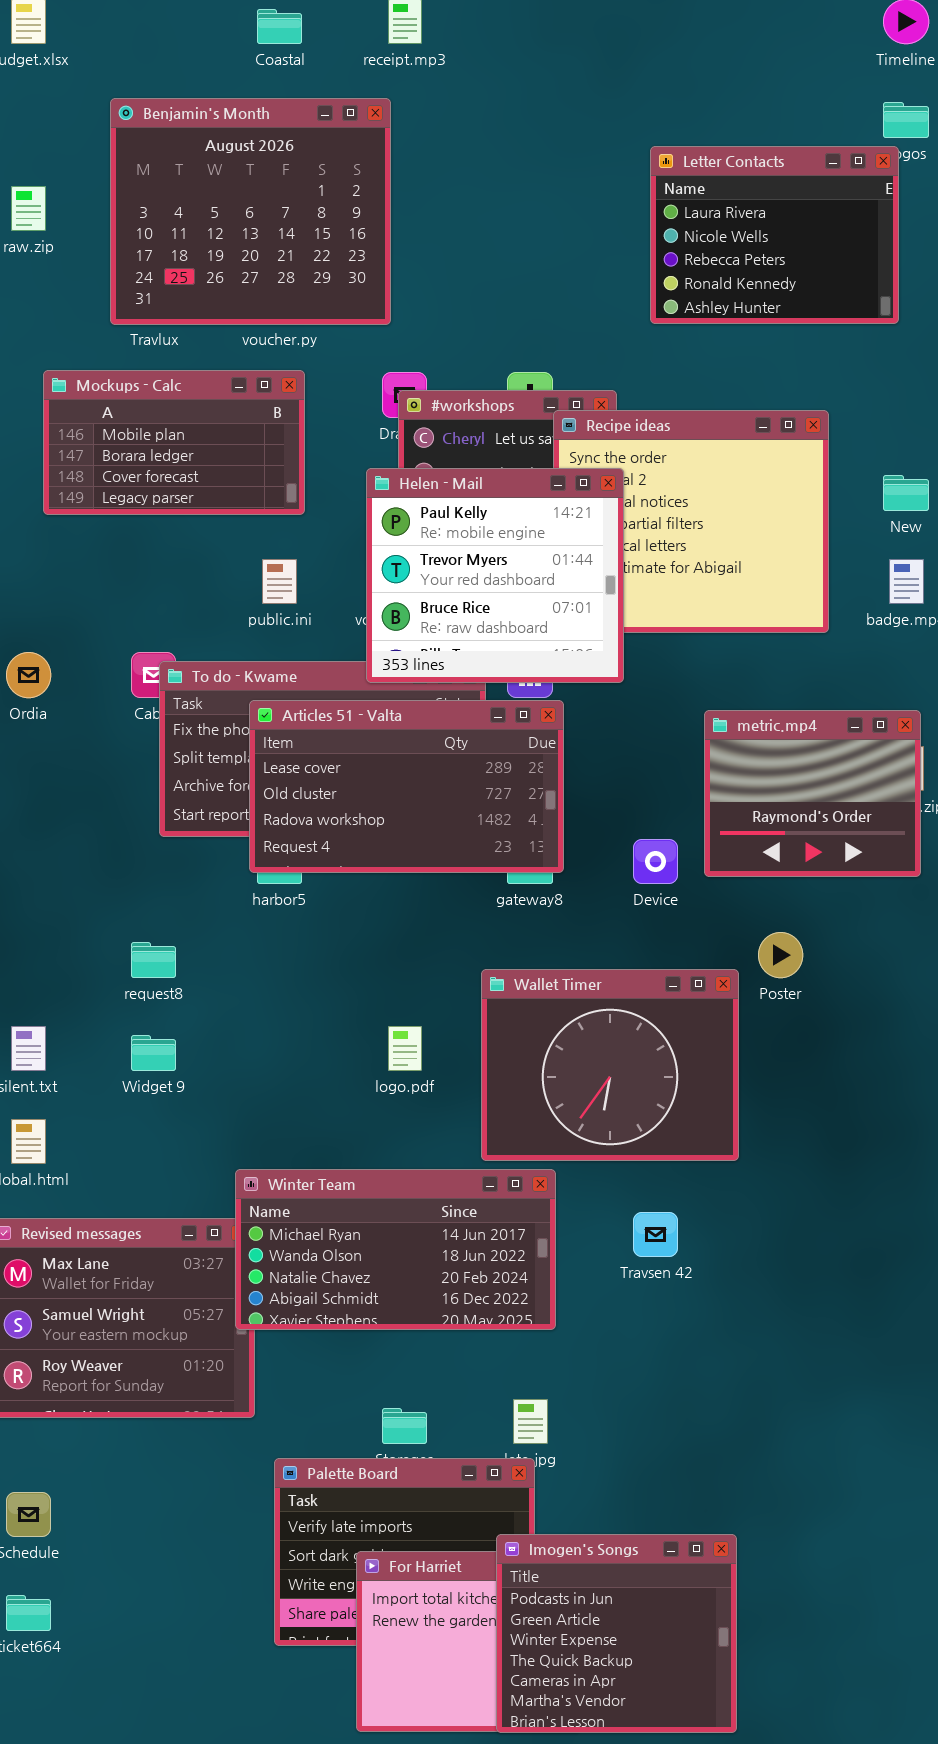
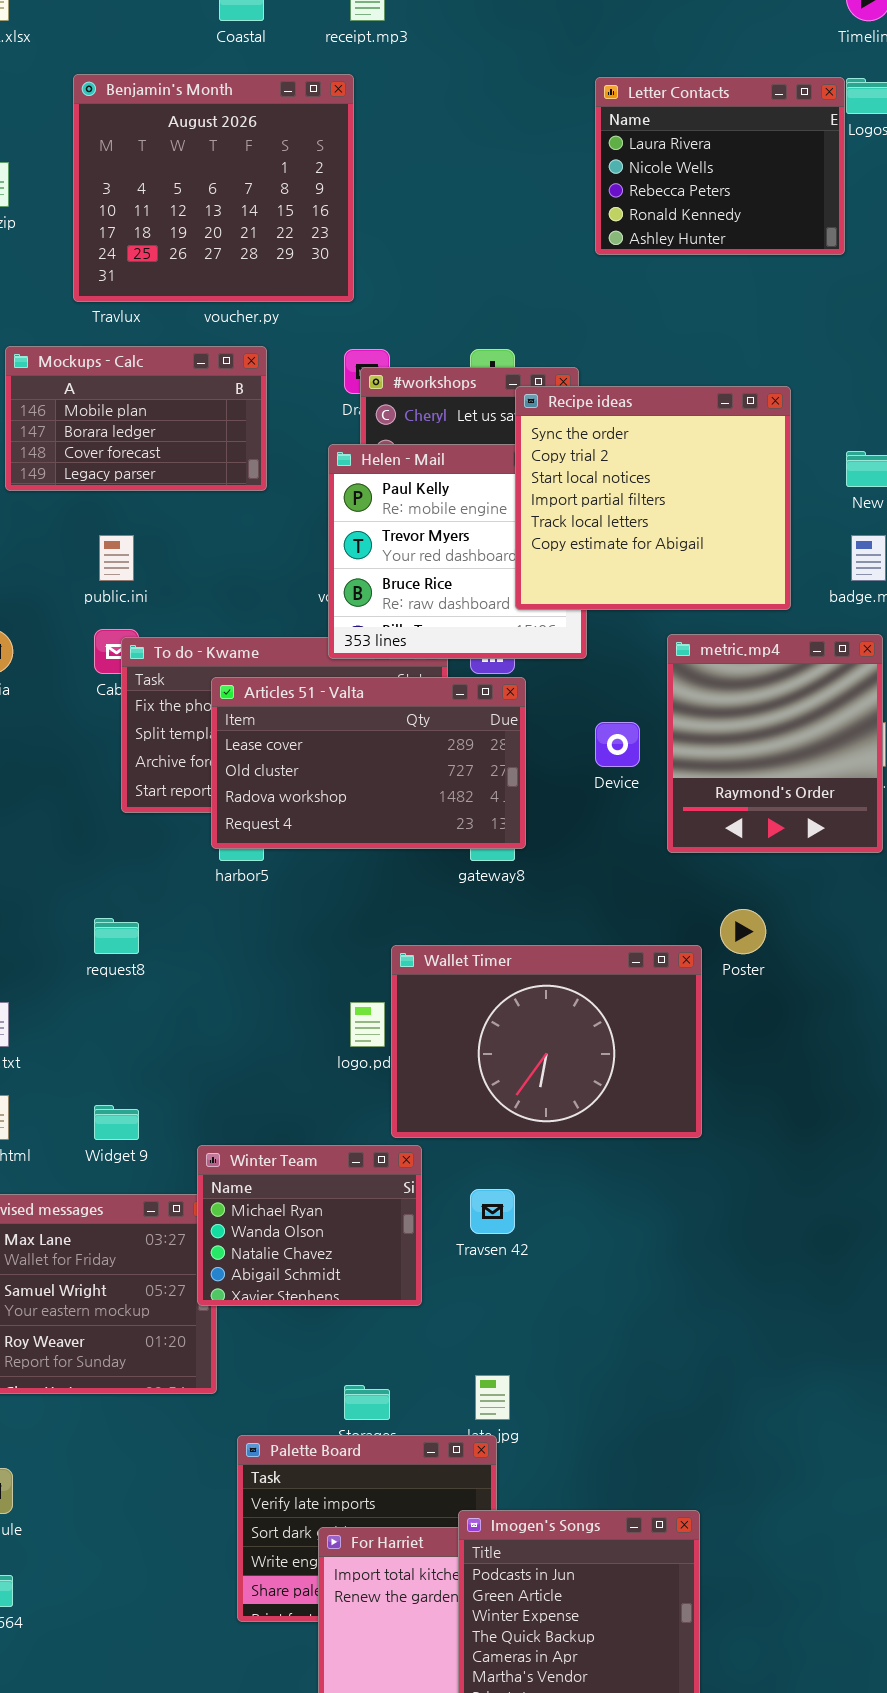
Letter Contacts: [650,146,899,324] -> [595,77,845,255], moved
Recipe ideas: [553,410,829,633] -> [515,386,791,610], raised
public.ini: [262,559,297,604] -> [99,535,134,581], moved
metric.mp4: [704,710,921,877] -> [667,634,883,853], resized
Device: [633,839,678,884] -> [595,722,640,767], moved
Wallet Timer: [481,969,739,1161] -> [391,945,702,1138], resized
Widget 9: [131,1035,176,1071] -> [94,1105,139,1140], moved
Winter Team: [235,1169,556,1330] -> [197,1145,422,1306], resized
Travsen 42: [633,1212,678,1257] -> [470,1189,515,1234], moved

